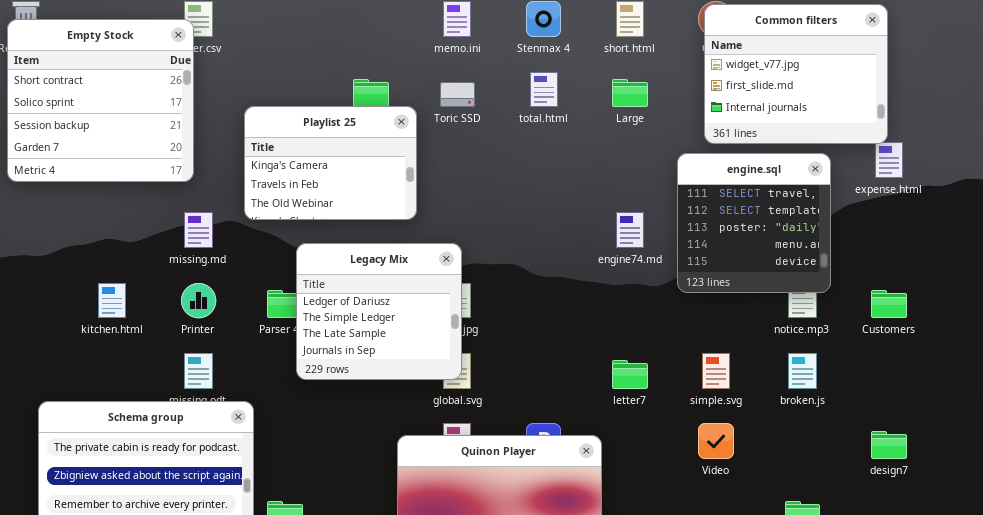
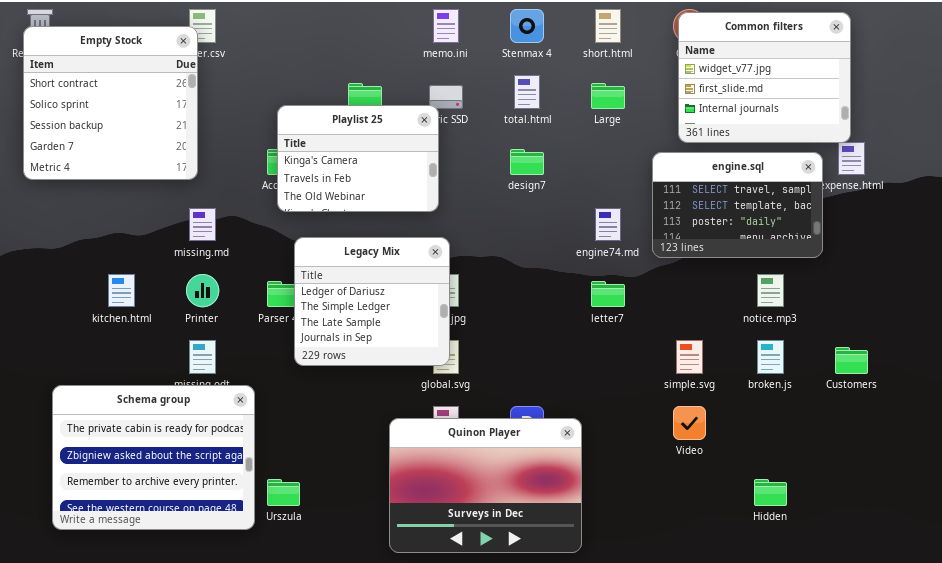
Playlist 25: [244,106,417,220] -> [277,105,439,212], moved
engine.sql: [677,153,831,293] -> [652,152,823,258], resized
Customers: [871,290,907,318] -> [835,347,868,374], moved
letter7: [612,360,648,389] -> [591,281,625,307], moved
design7: [871,431,907,459] -> [510,149,544,175], moved

